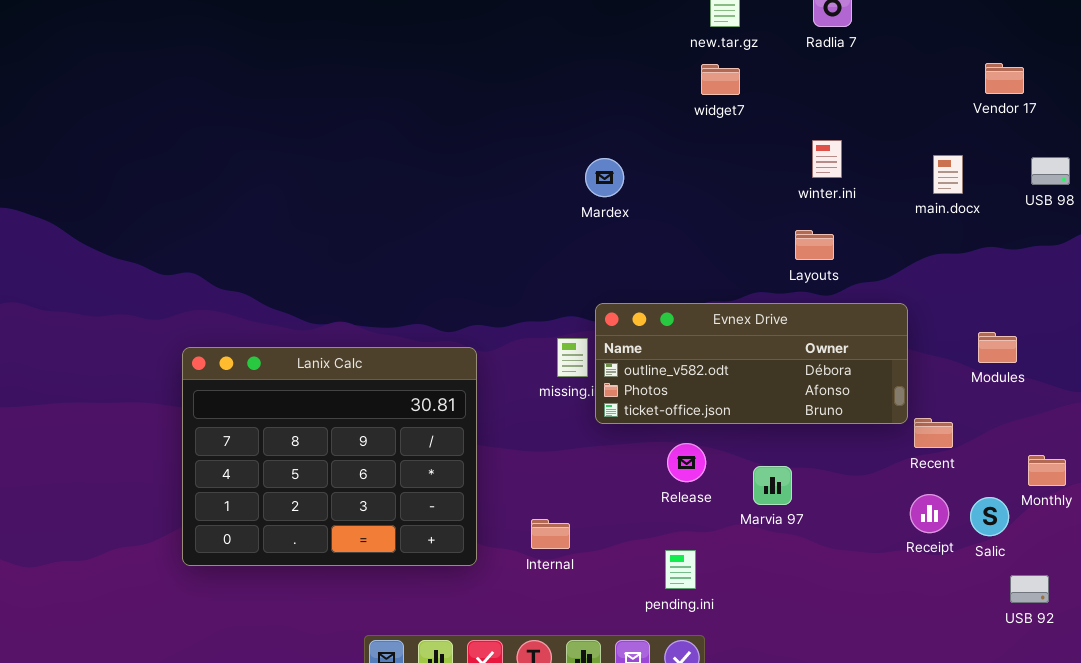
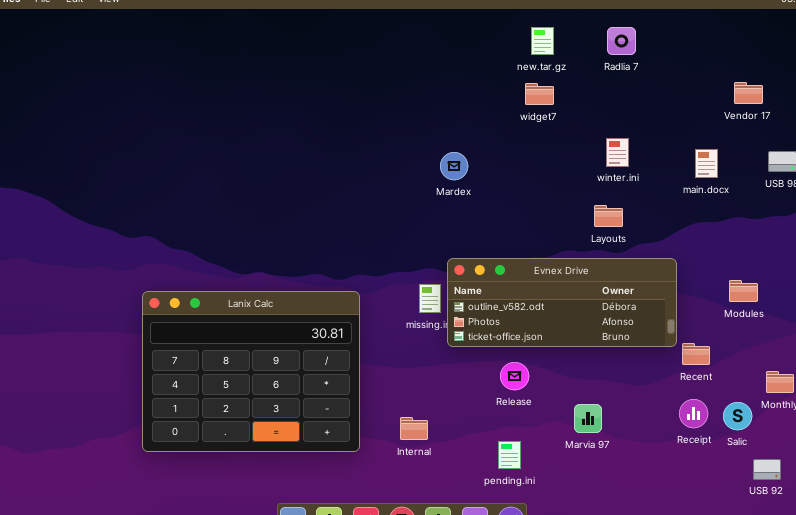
Marvia 97: [753,466,792,505] -> [574,404,602,433], moved

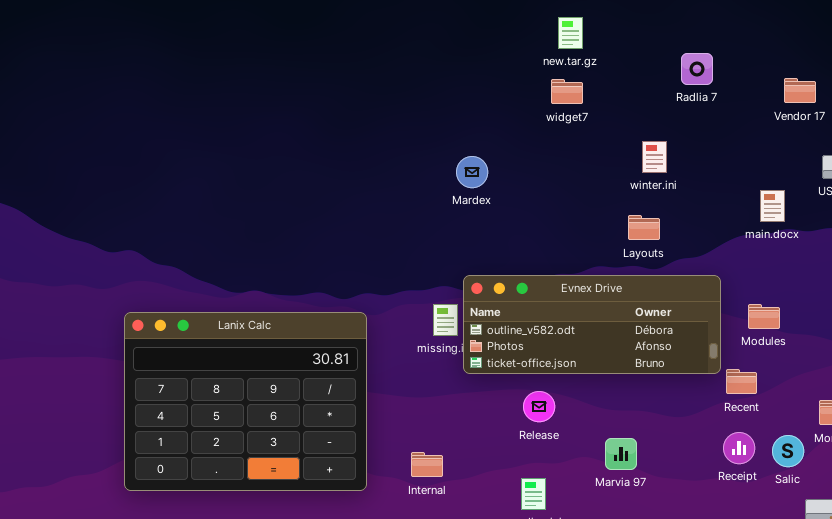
Radlia 7: [607,27,636,55] -> [681,53,713,85], moved
main.docx: [695,149,718,178] -> [760,190,785,222], moved
Modules: [729,280,758,302] -> [748,304,780,329], moved

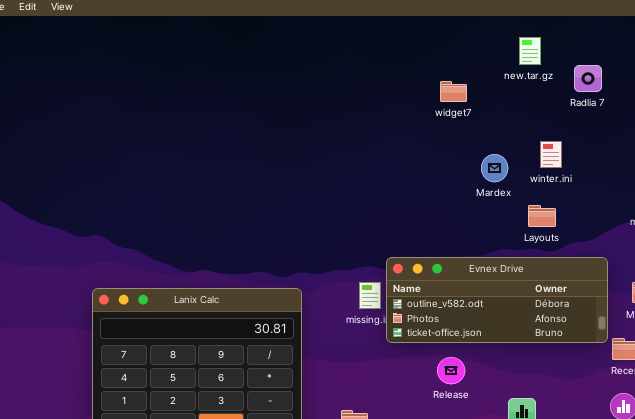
new.tar.gz: [558,17,583,49] -> [519,37,541,65], moved
widget7: [551,79,583,104] -> [440,81,467,102], moved
Mardex: [456,156,488,188] -> [481,154,508,182], moved

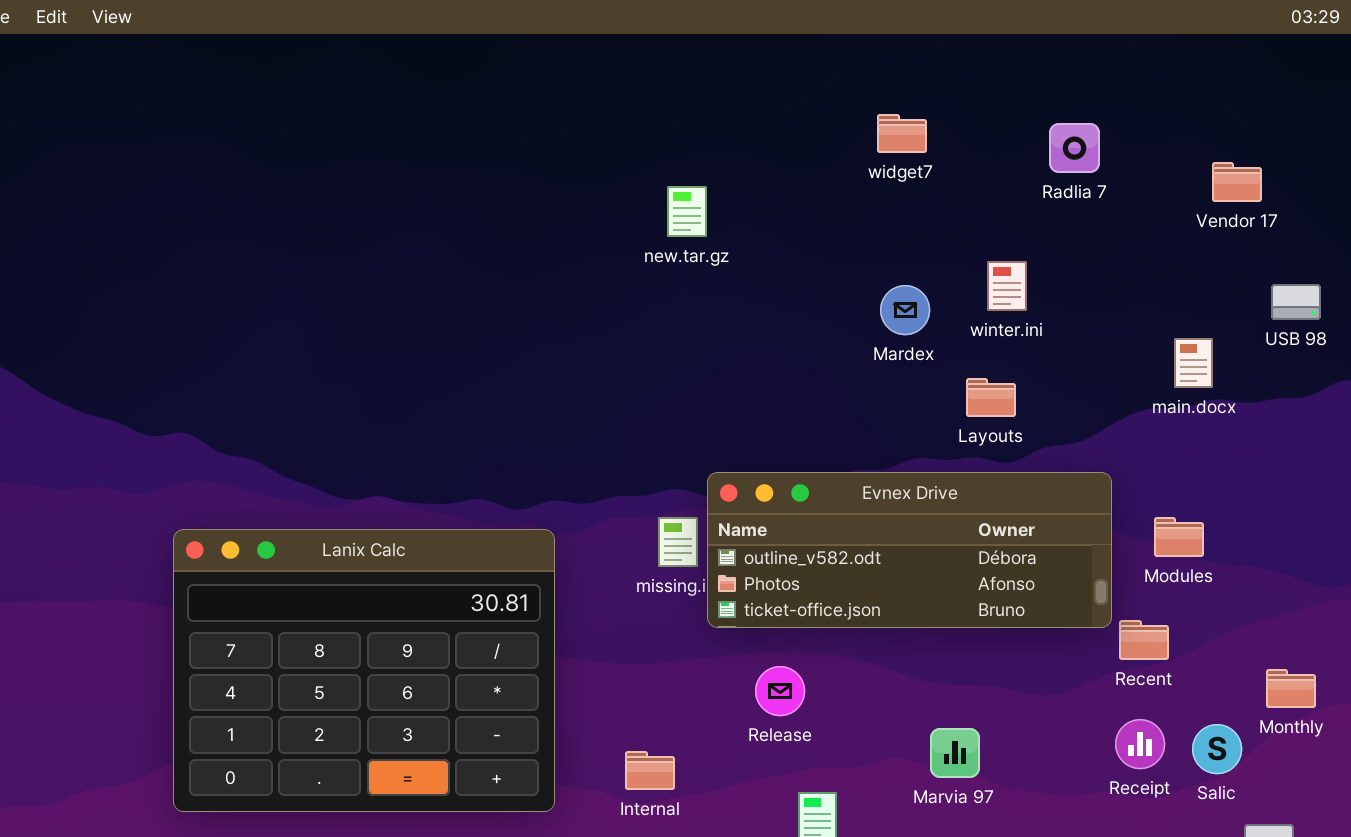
new.tar.gz: [519,37,541,65] -> [667,186,707,237], moved
widget7: [440,81,467,102] -> [877,114,927,153], moved
Release: [437,357,465,384] -> [755,666,805,716], moved

